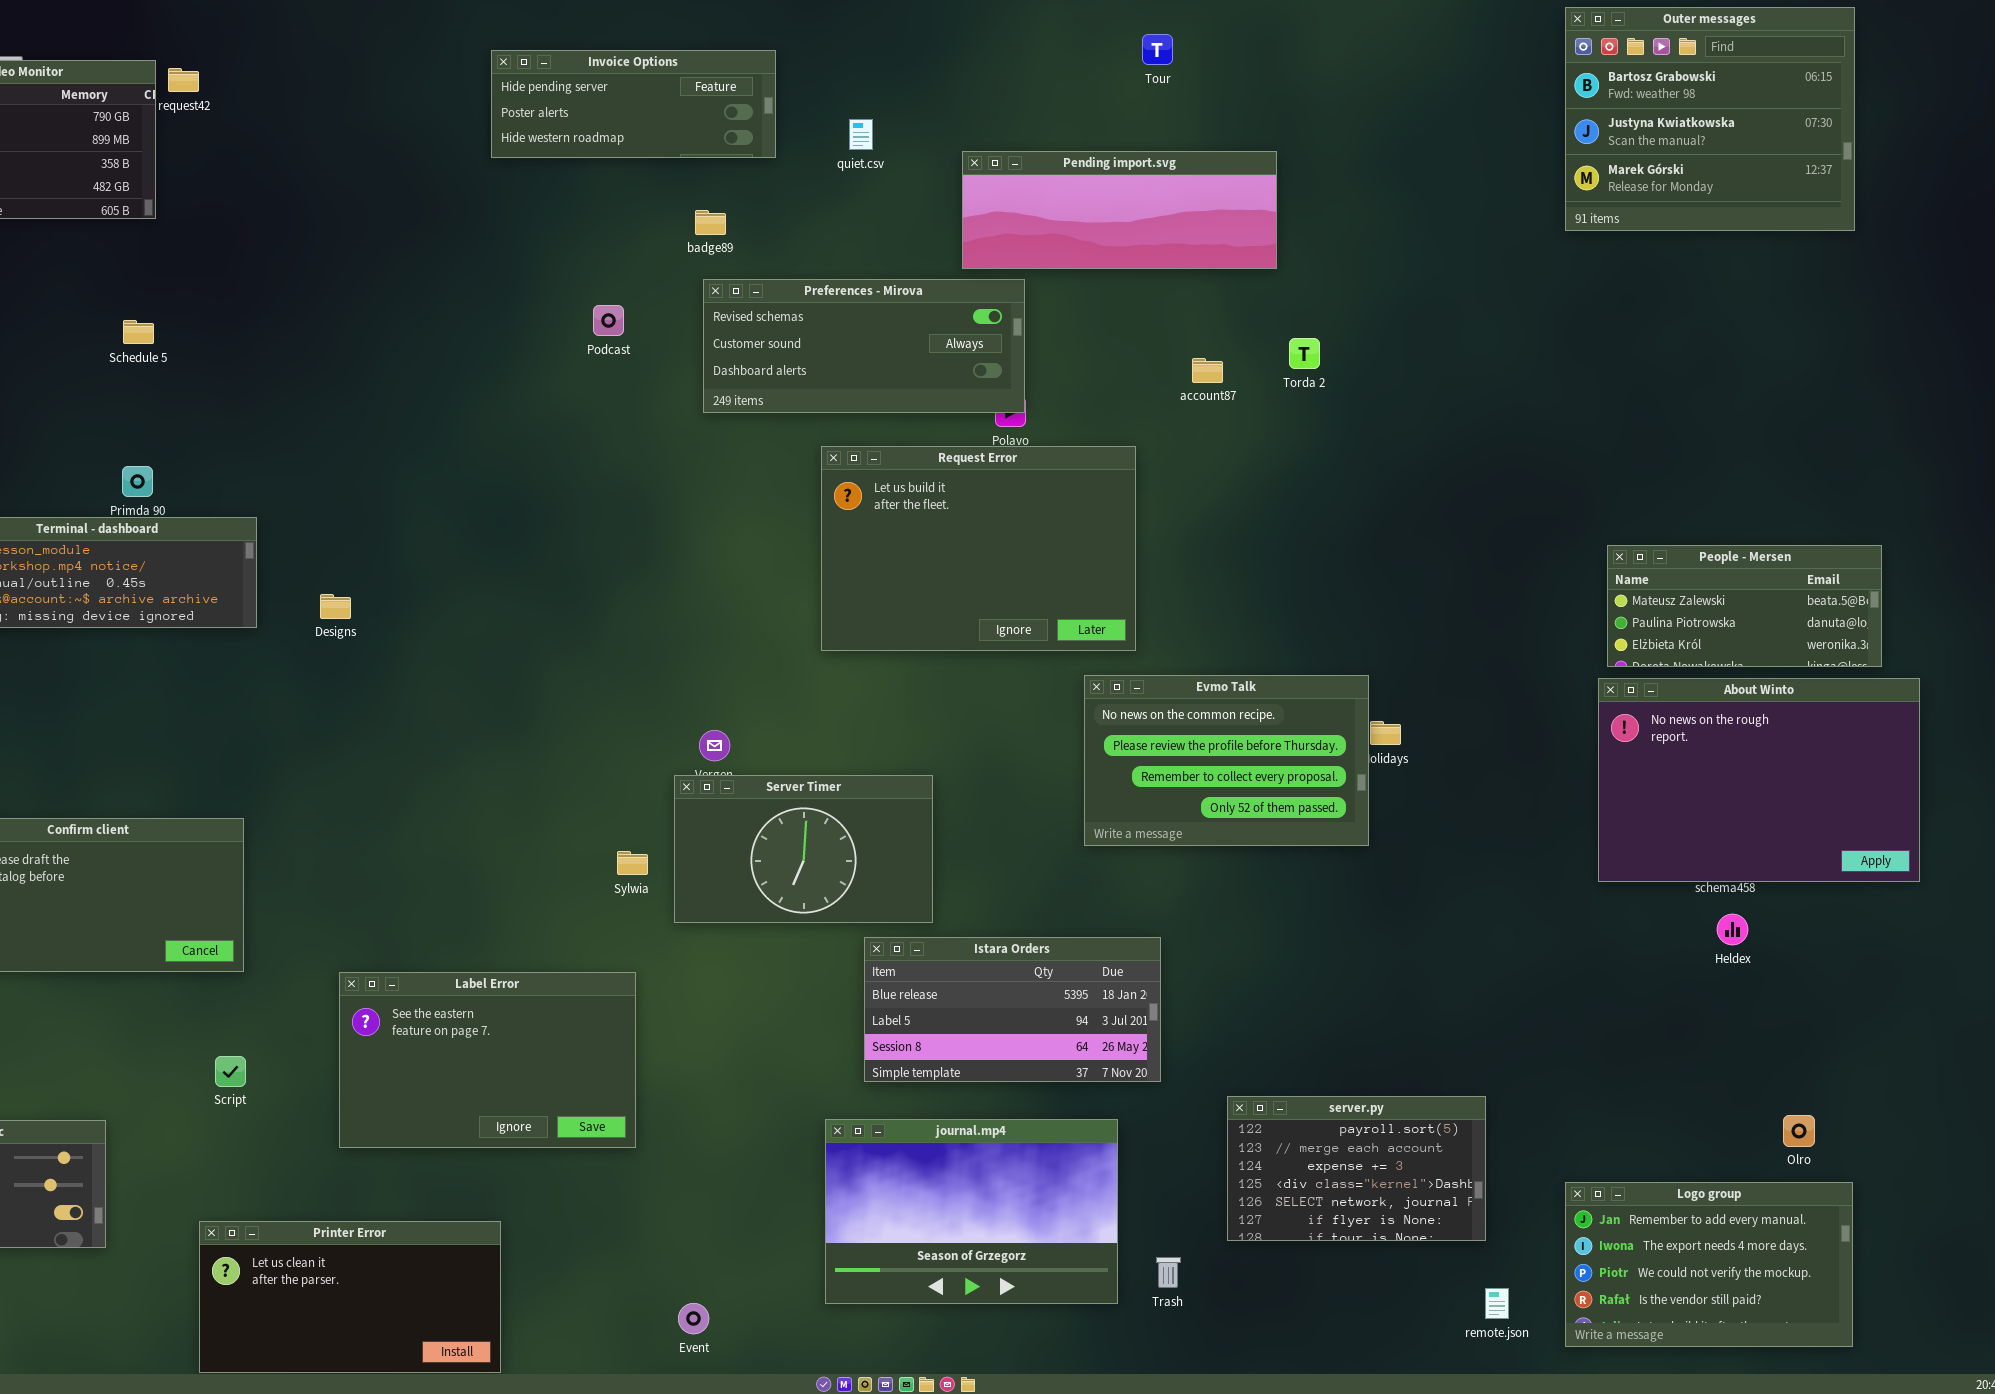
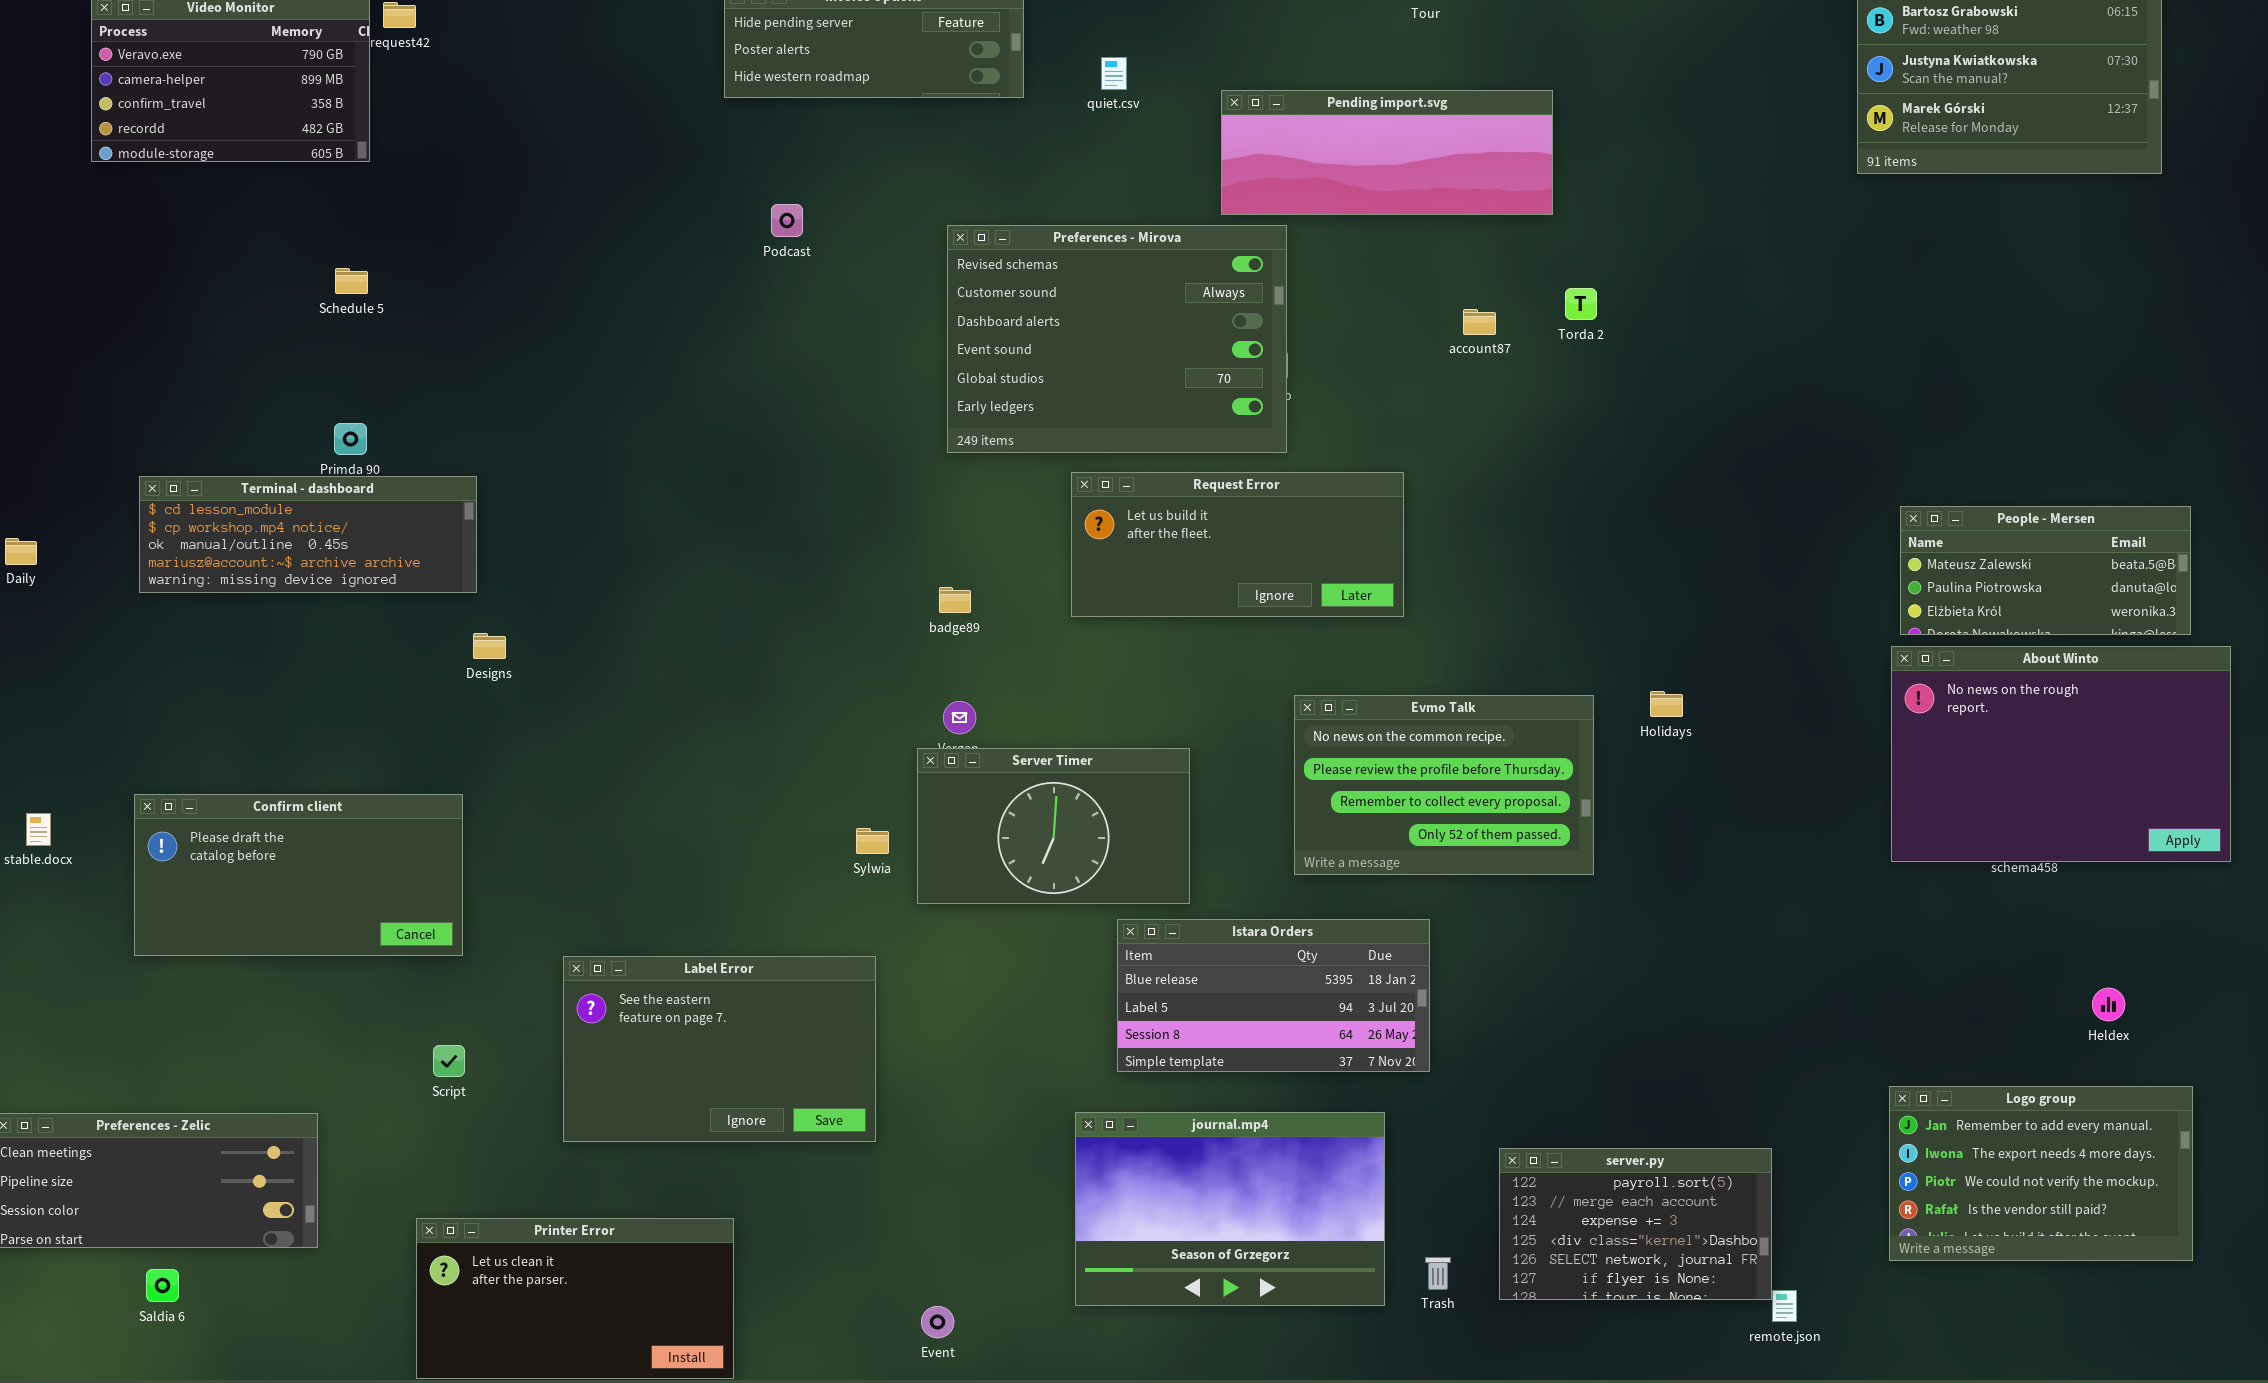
badge89: [695,210,726,235] -> [939,587,971,613], moved
Preferences - Mirova: [703,279,1025,413] -> [947,225,1287,453], resized
Podcast: [593,305,624,336] -> [771,204,803,237], moved
Request Error: [821,446,1136,651] -> [1071,472,1404,617], resized
Designs: [320,594,351,619] -> [473,633,506,659], moved
Evmo Talk: [1084,675,1369,846] -> [1294,695,1594,875], moved
Heldex: [1717,914,1748,945] -> [2092,988,2125,1021], moved
server.py: [1227,1096,1486,1241] -> [1499,1148,1772,1300], moved
Logo group: [1565,1182,1853,1347] -> [1889,1086,2193,1261], moved

